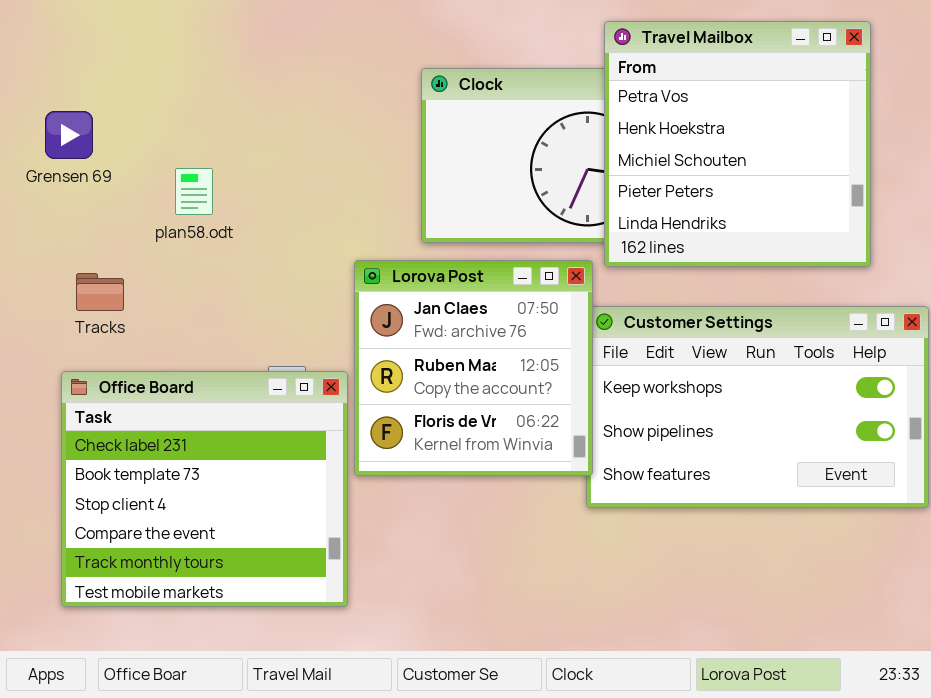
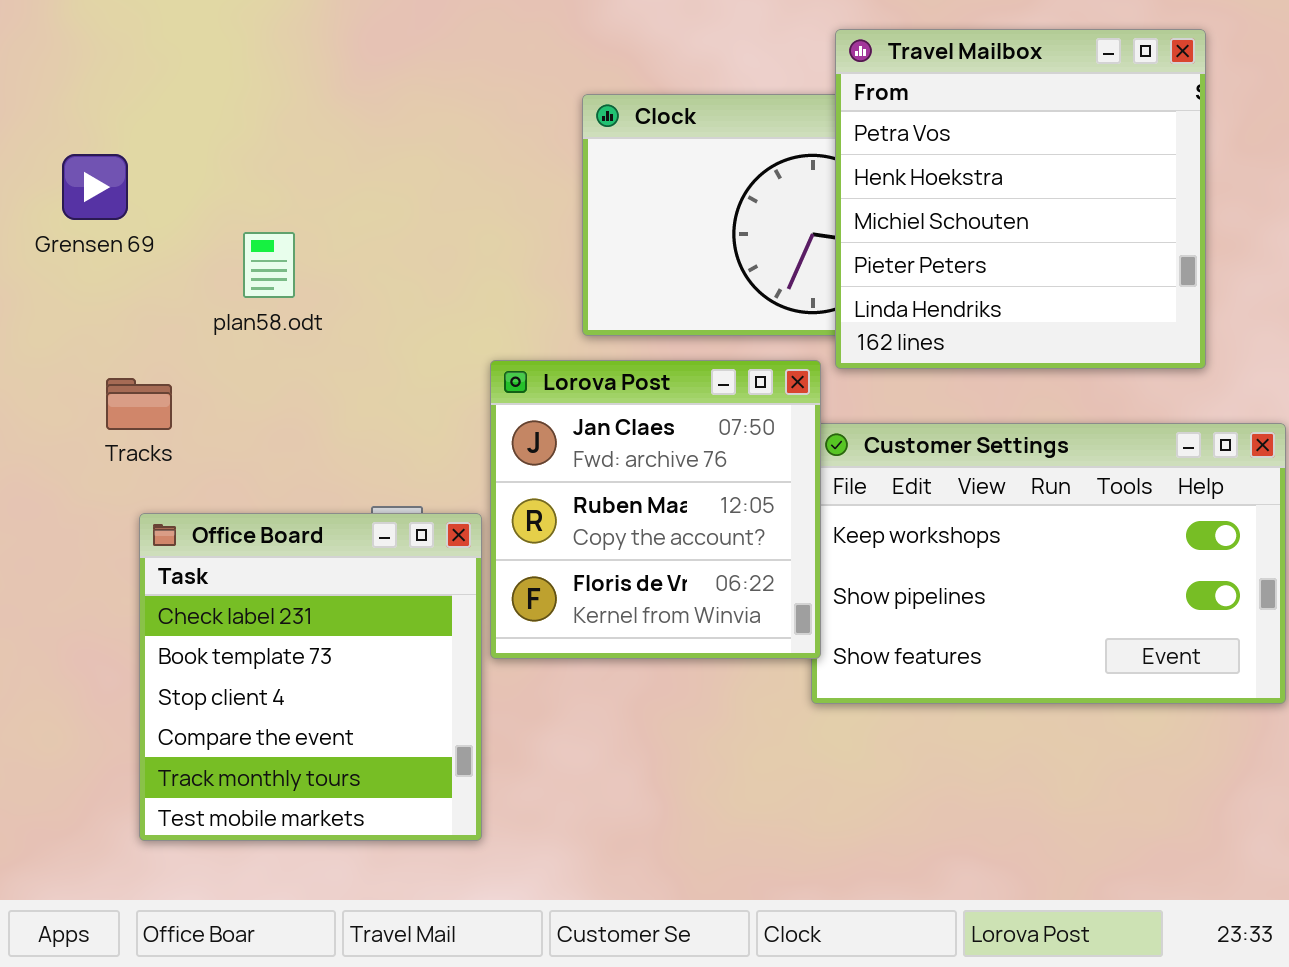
Office Board: [61,371,348,607] -> [139,513,482,841], resized

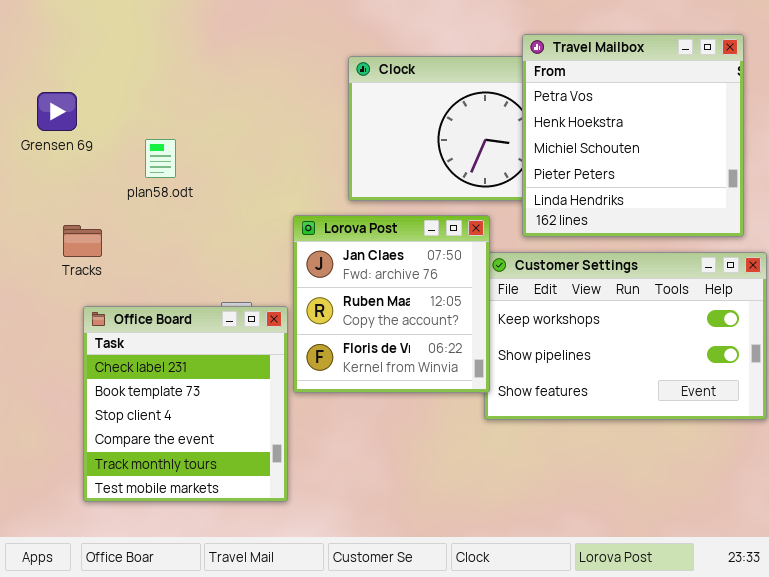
Travel Mailbox: [835,29,1206,369] -> [522,34,744,237], moved

